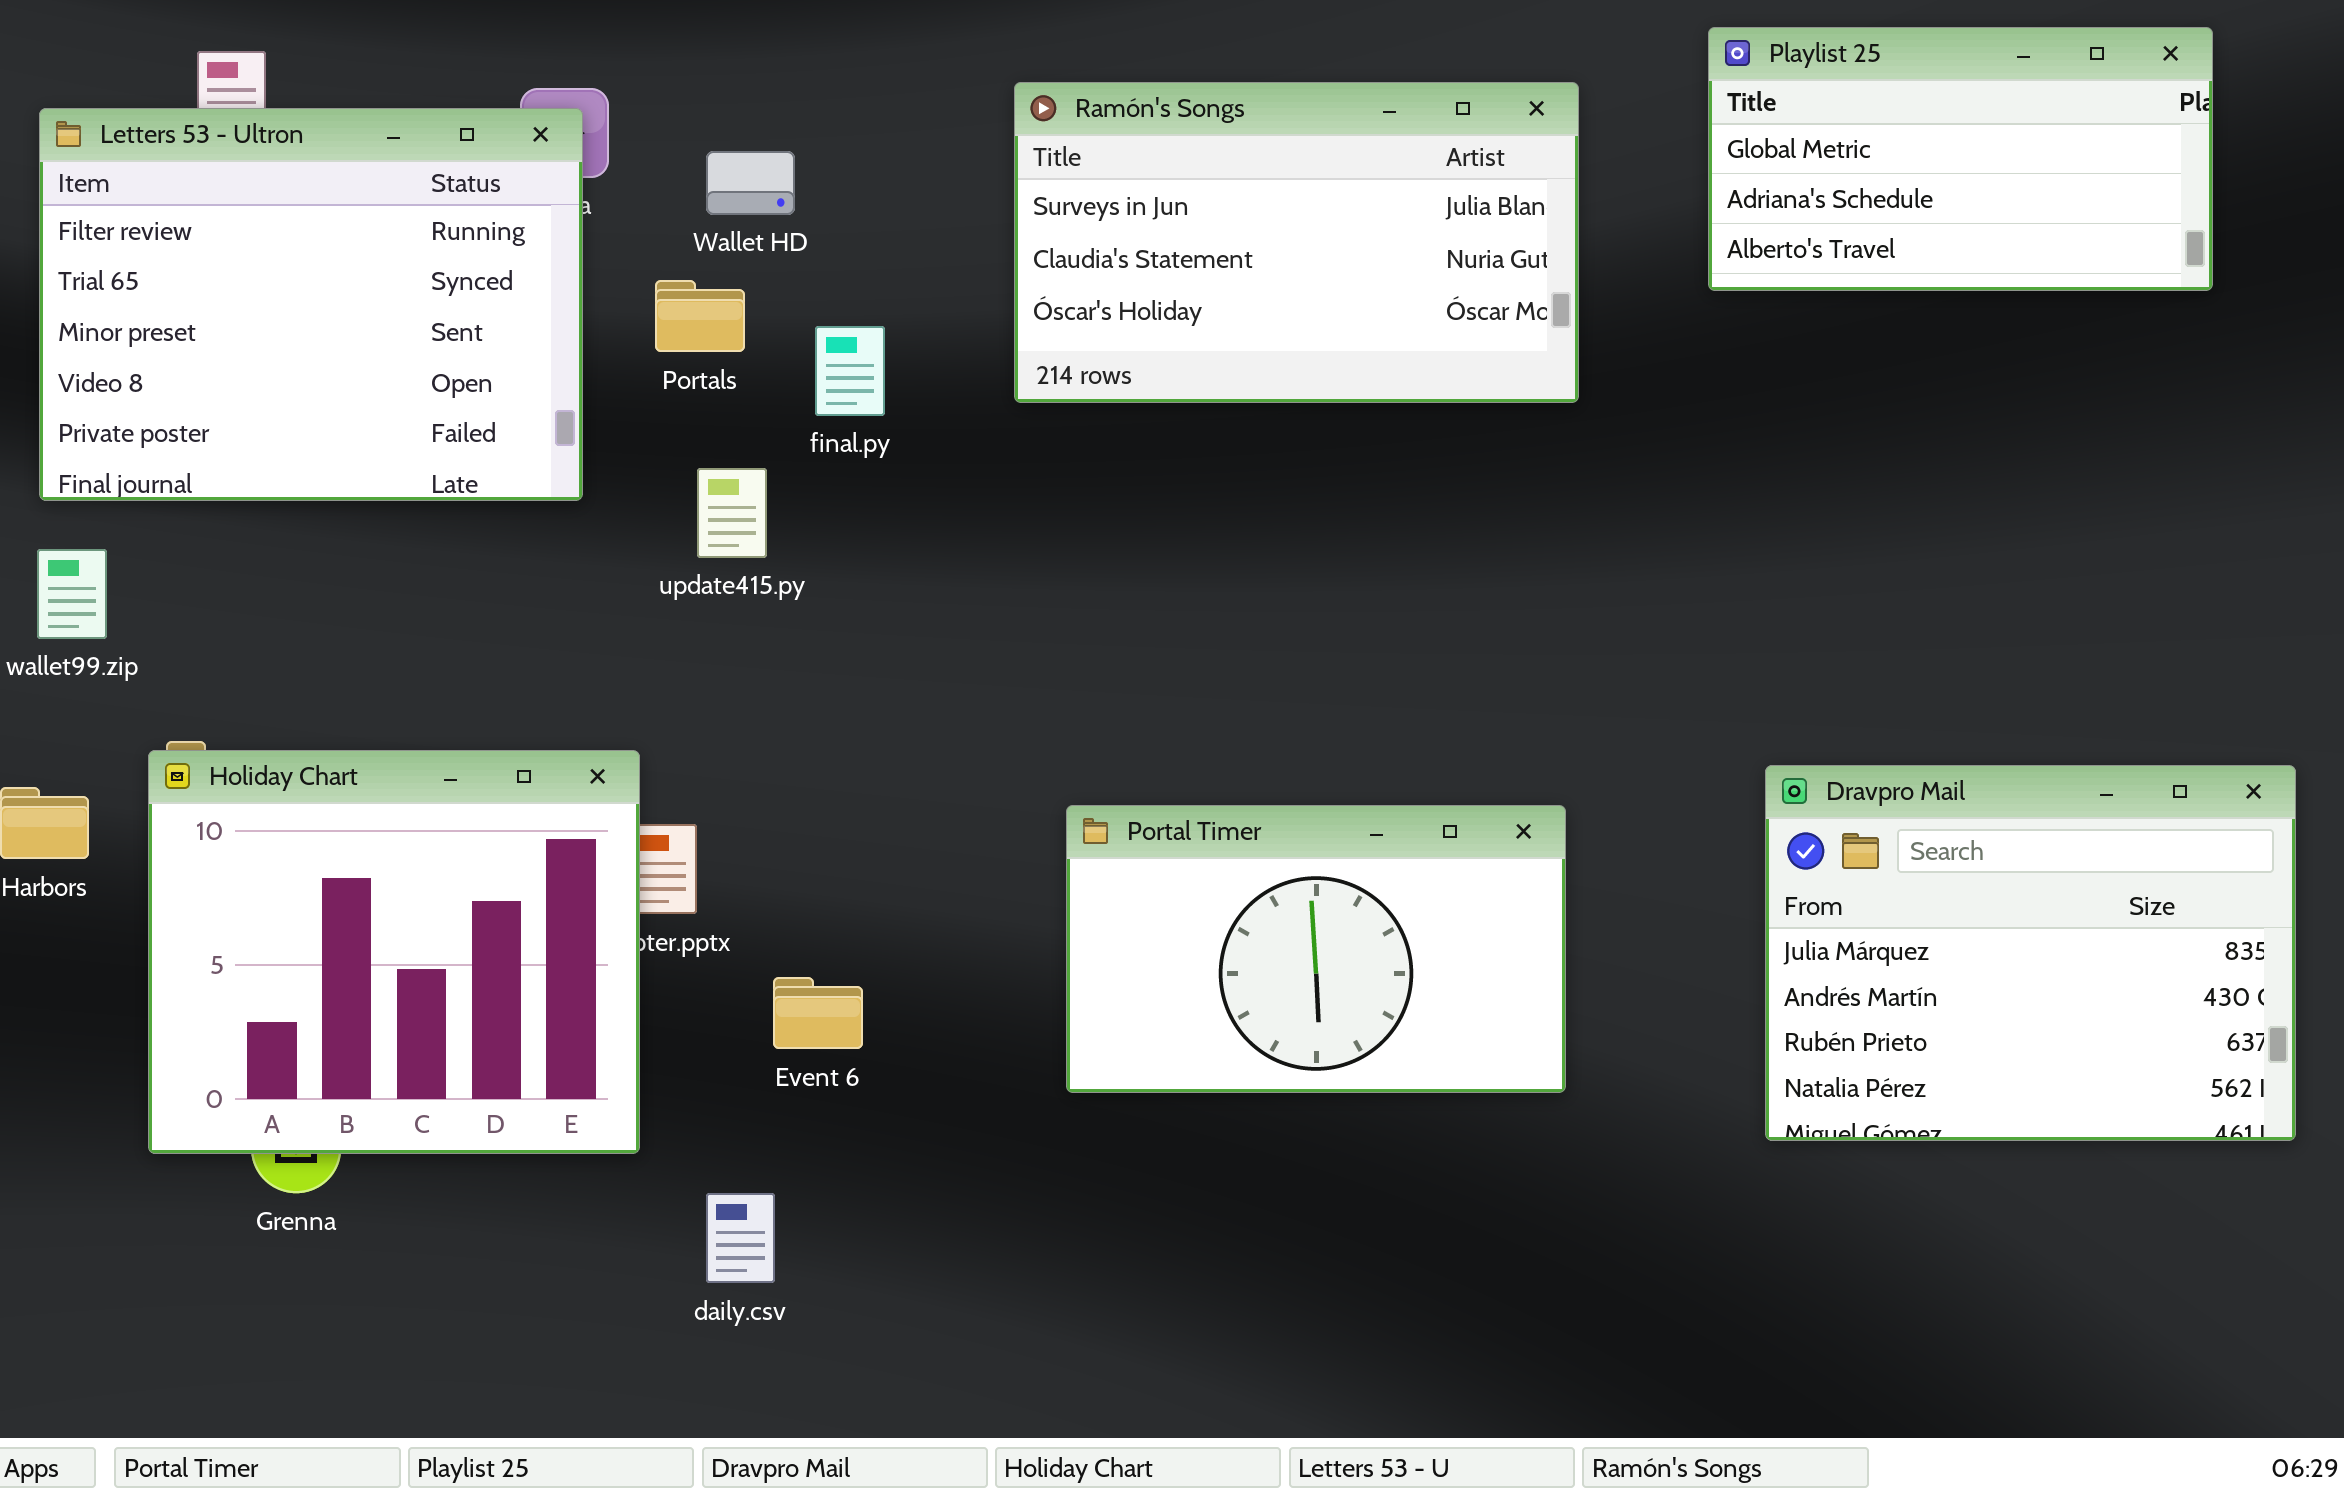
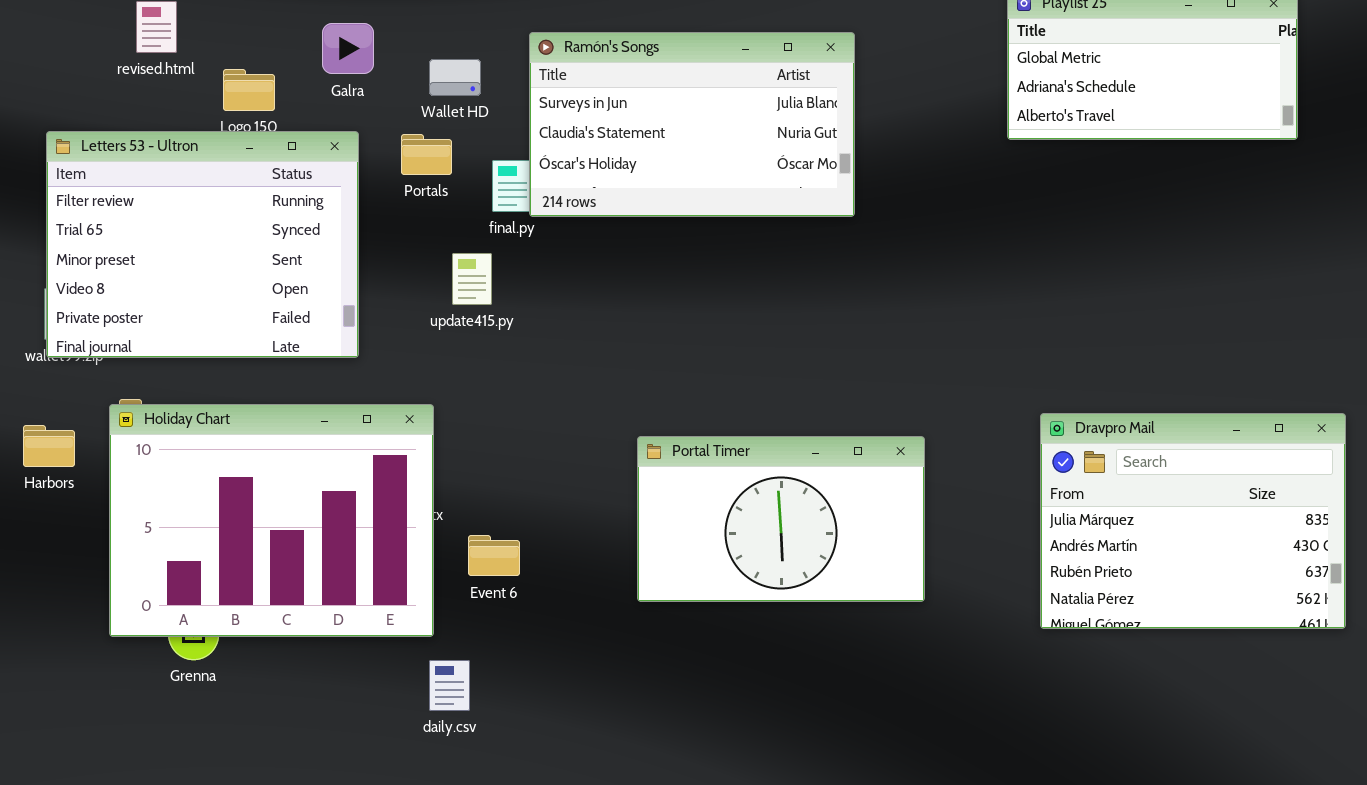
Ramón's Songs: [1014,82,1579,403] -> [529,32,855,217], moved
Letters 53 - Ultron: [39,108,583,501] -> [46,131,359,358], moved
update415.py: [697,468,767,558] -> [452,253,492,305], moved
Holiday Chart: [148,750,640,1154] -> [109,404,434,637], resized

